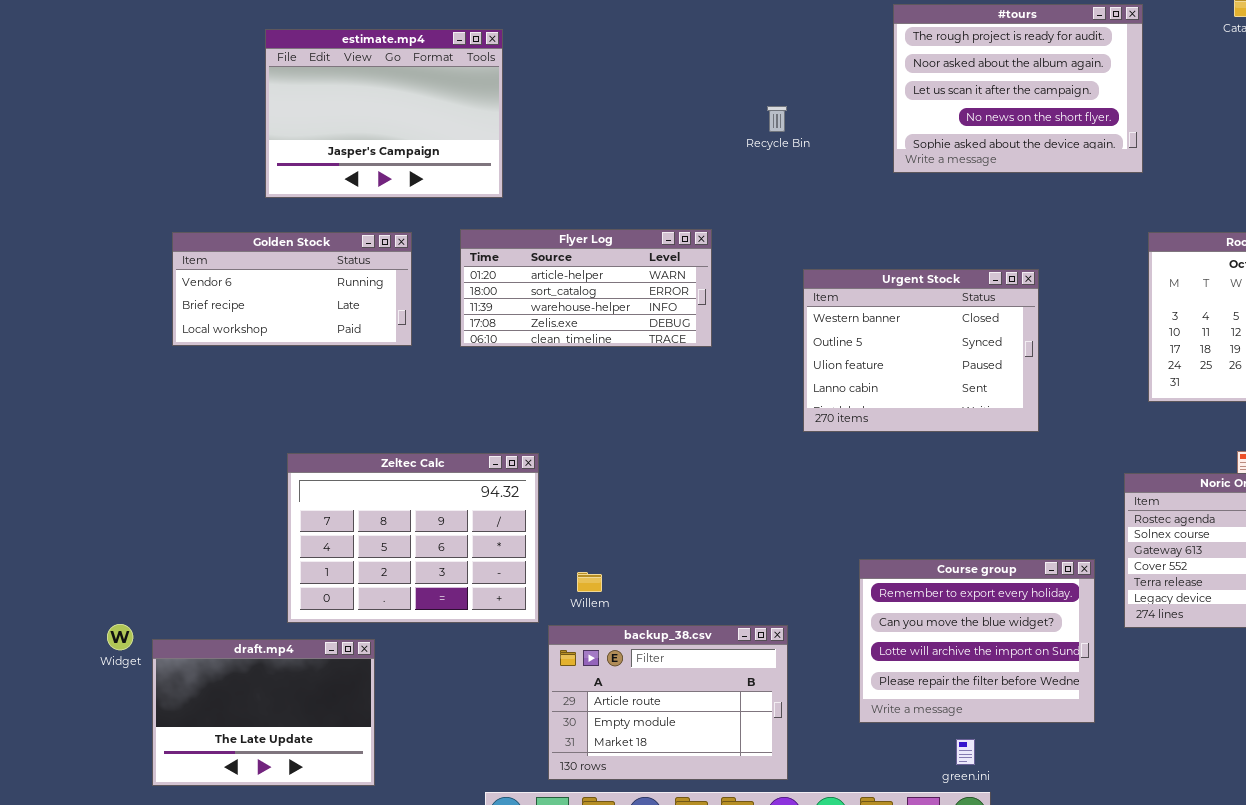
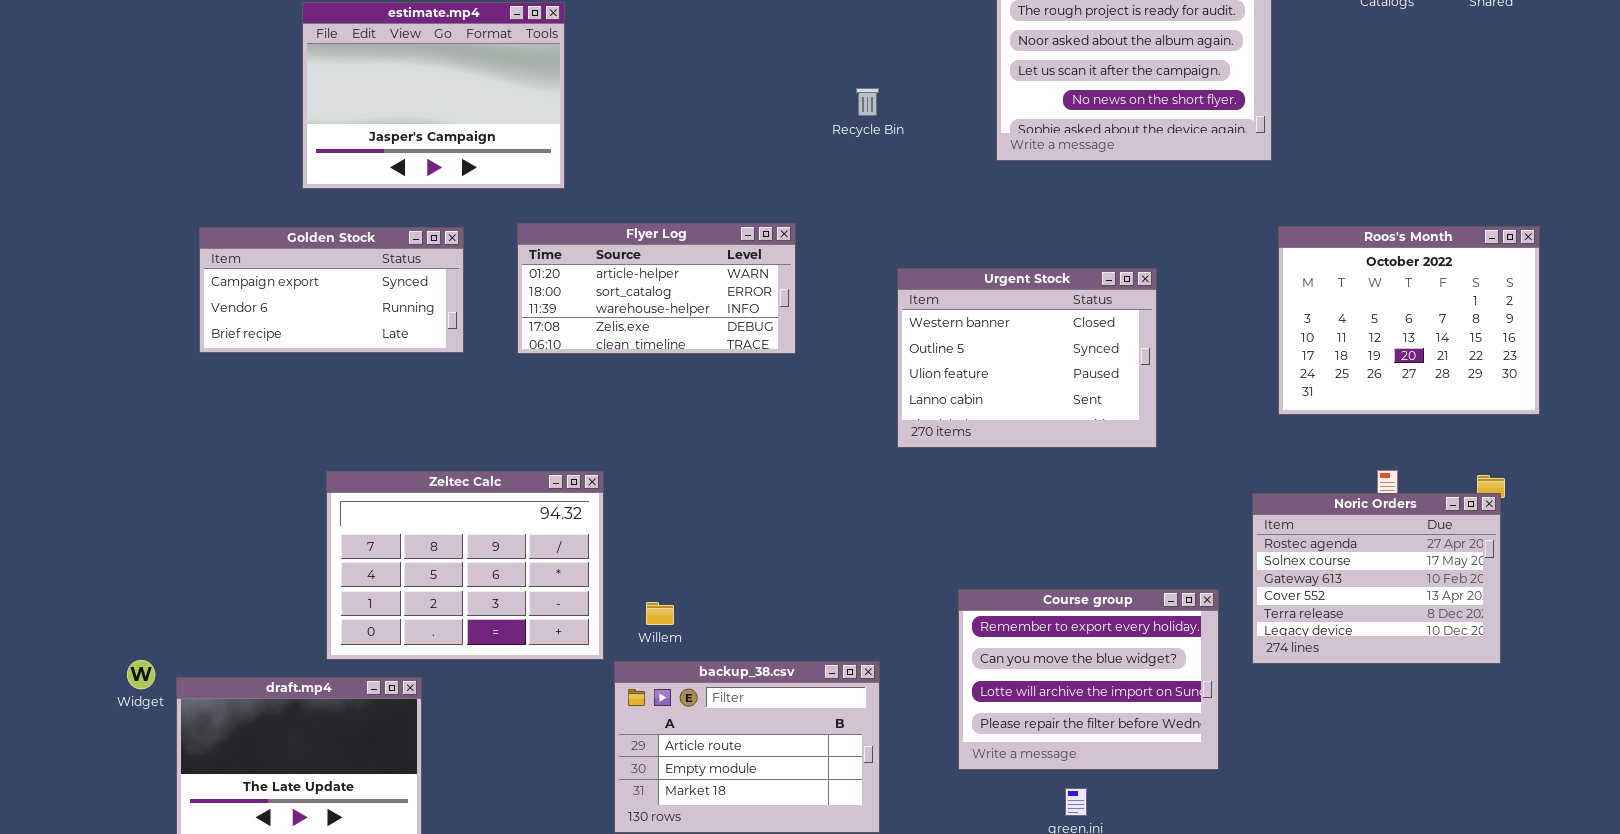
Golden Stock: [172,232,412,346] -> [199,227,464,353], scrolled up 1 row

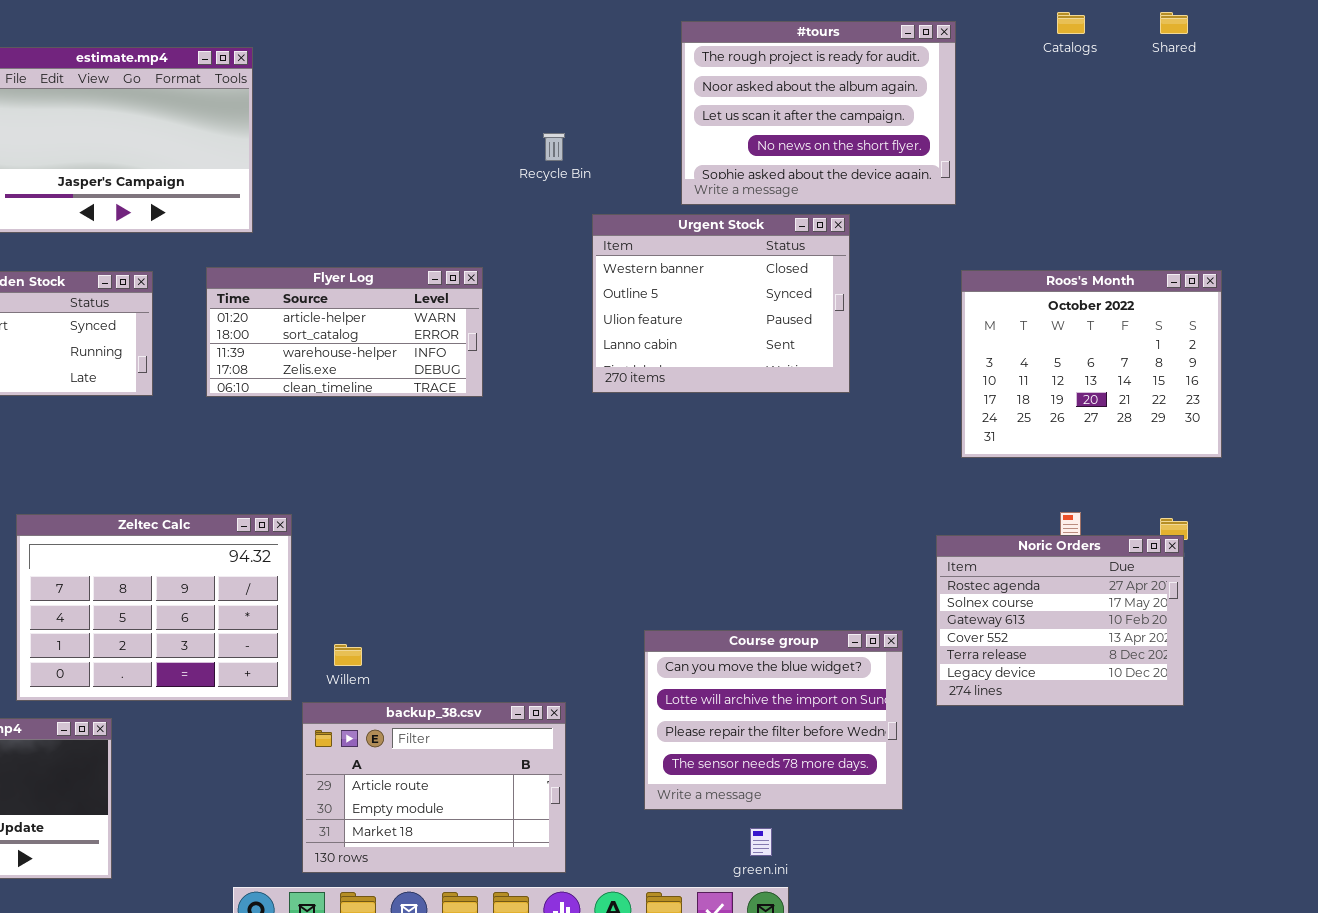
Urgent Stock: [897,268,1157,448] -> [592,214,850,393], moved
Course group: [958,589,1219,770] -> [644,630,903,810], scrolled down 1 row

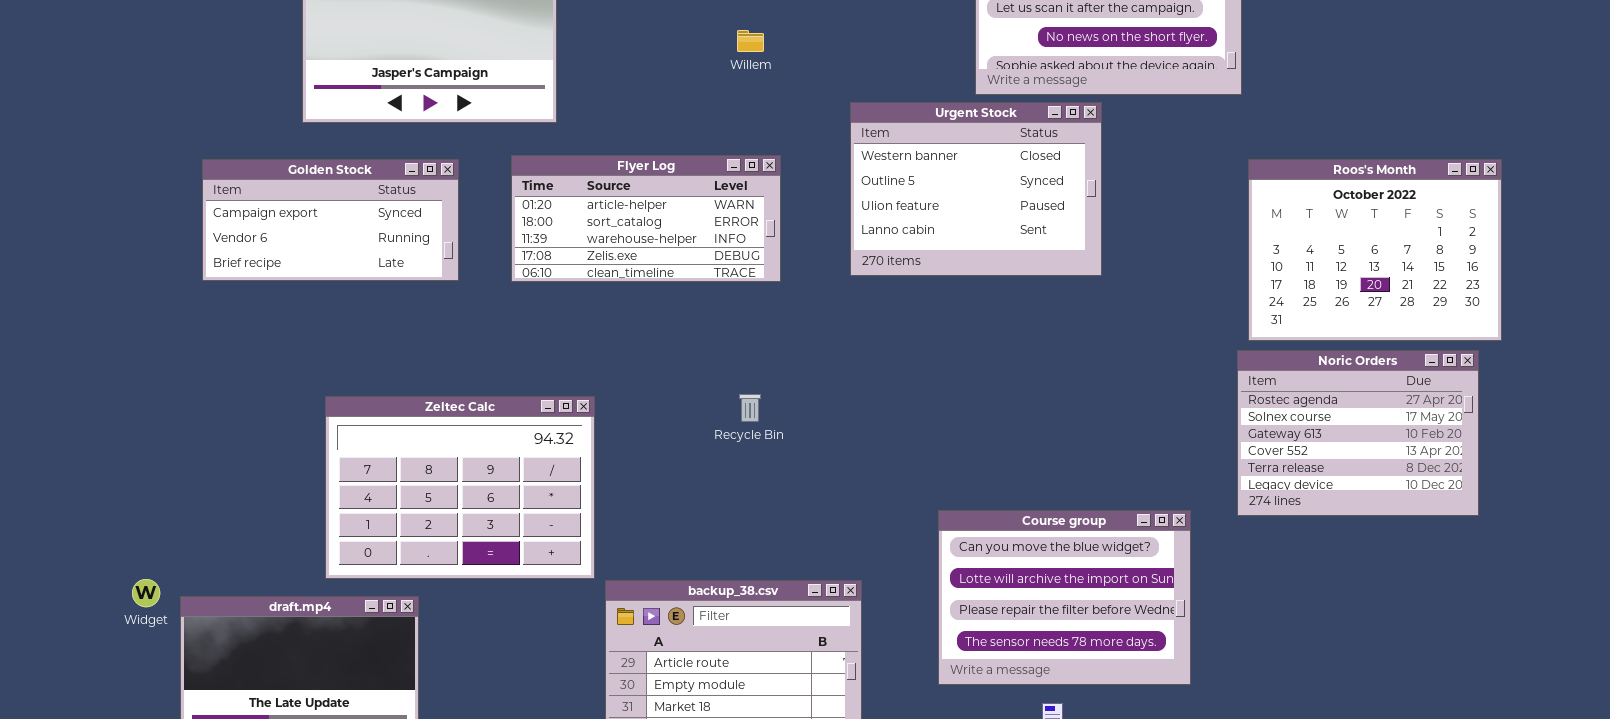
Recycle Bin: [543,133,565,161] -> [739,394,761,422], moved
Urgent Stock: [592,214,850,393] -> [850,102,1102,276], moved
Noric Orders: [936,535,1184,706] -> [1237,350,1479,516], moved
Willem: [334,644,362,666] -> [737,30,764,52], moved

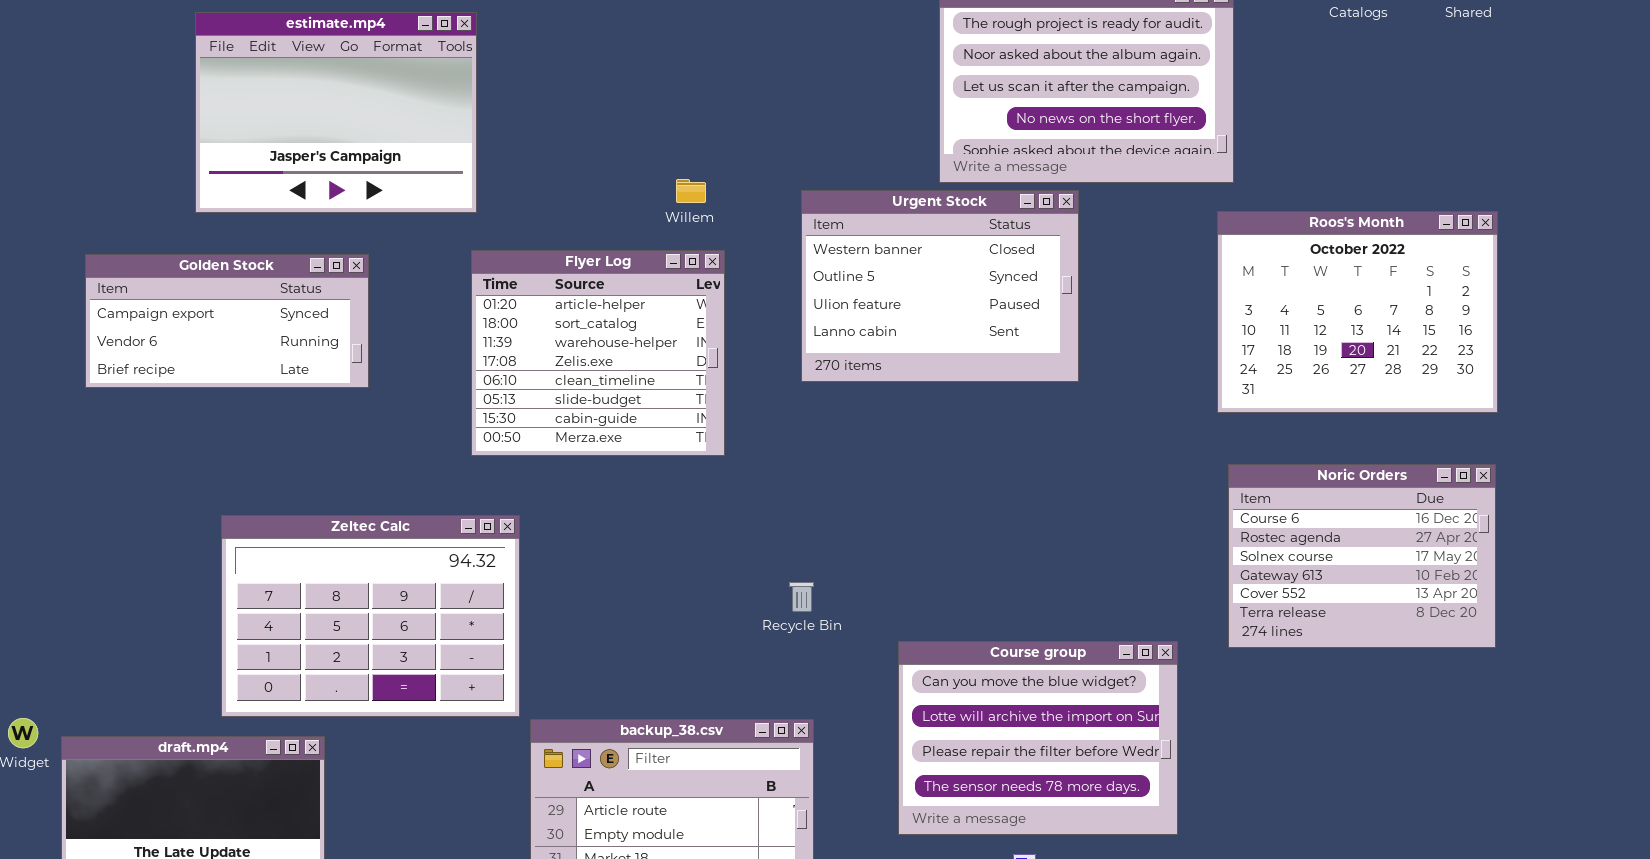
Willem: [737,30,764,52] -> [676,179,706,203], moved
Flyer Log: [511,155,781,282] -> [471,250,725,456], resized
Roos's Month: [1248,159,1502,341] -> [1217,211,1498,413], moved
Noric Orders: [1237,350,1479,516] -> [1228,464,1496,648], scrolled up 1 row
Recycle Bin: [739,394,761,422] -> [789,582,814,612], moved

